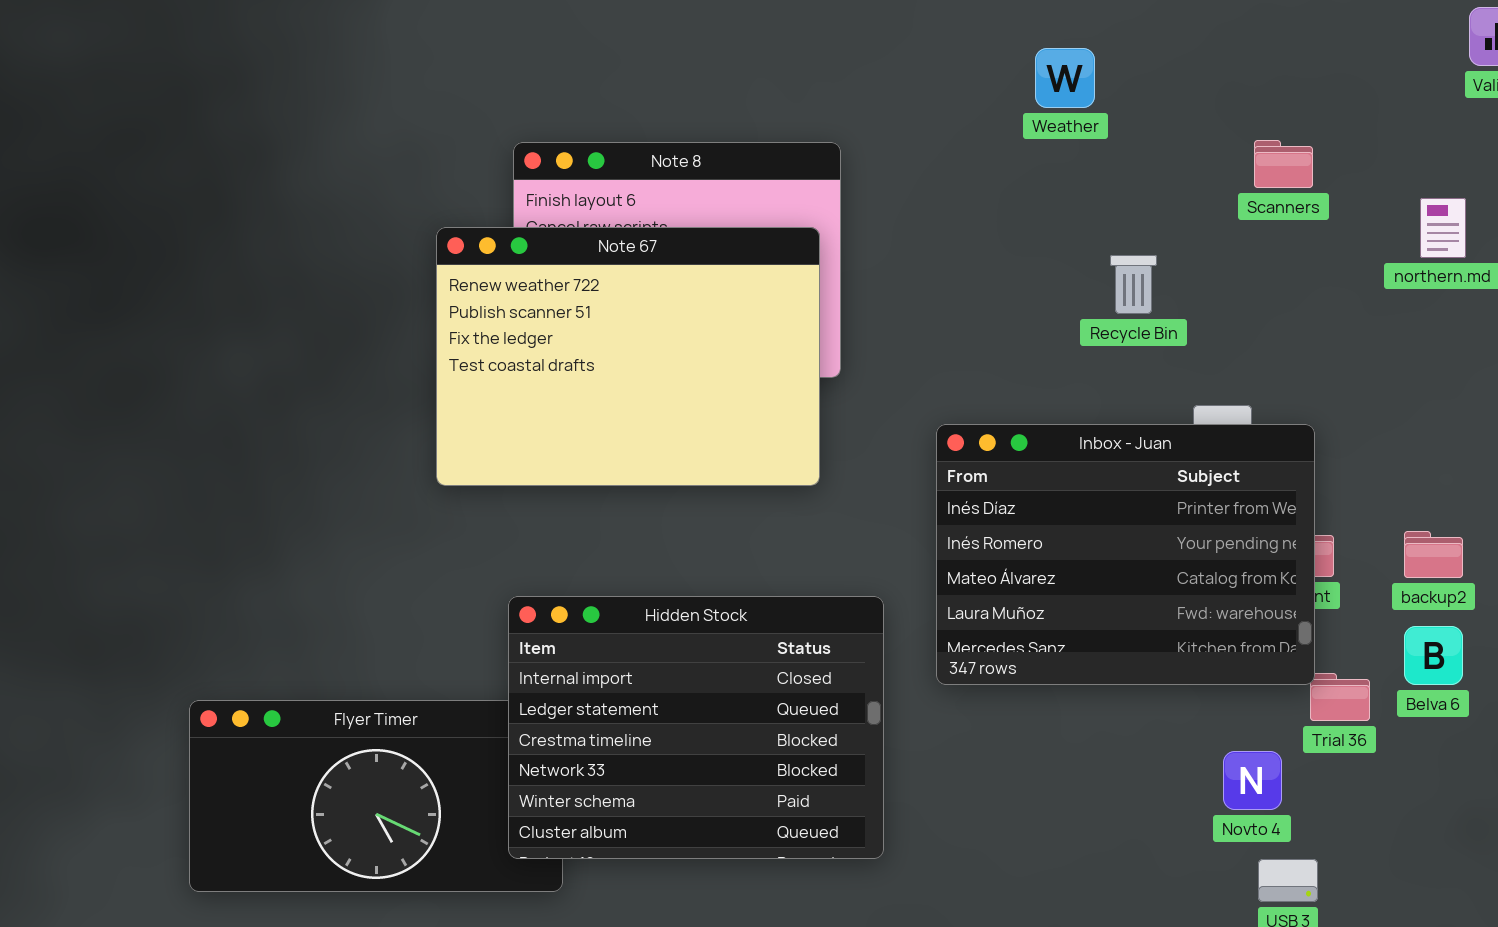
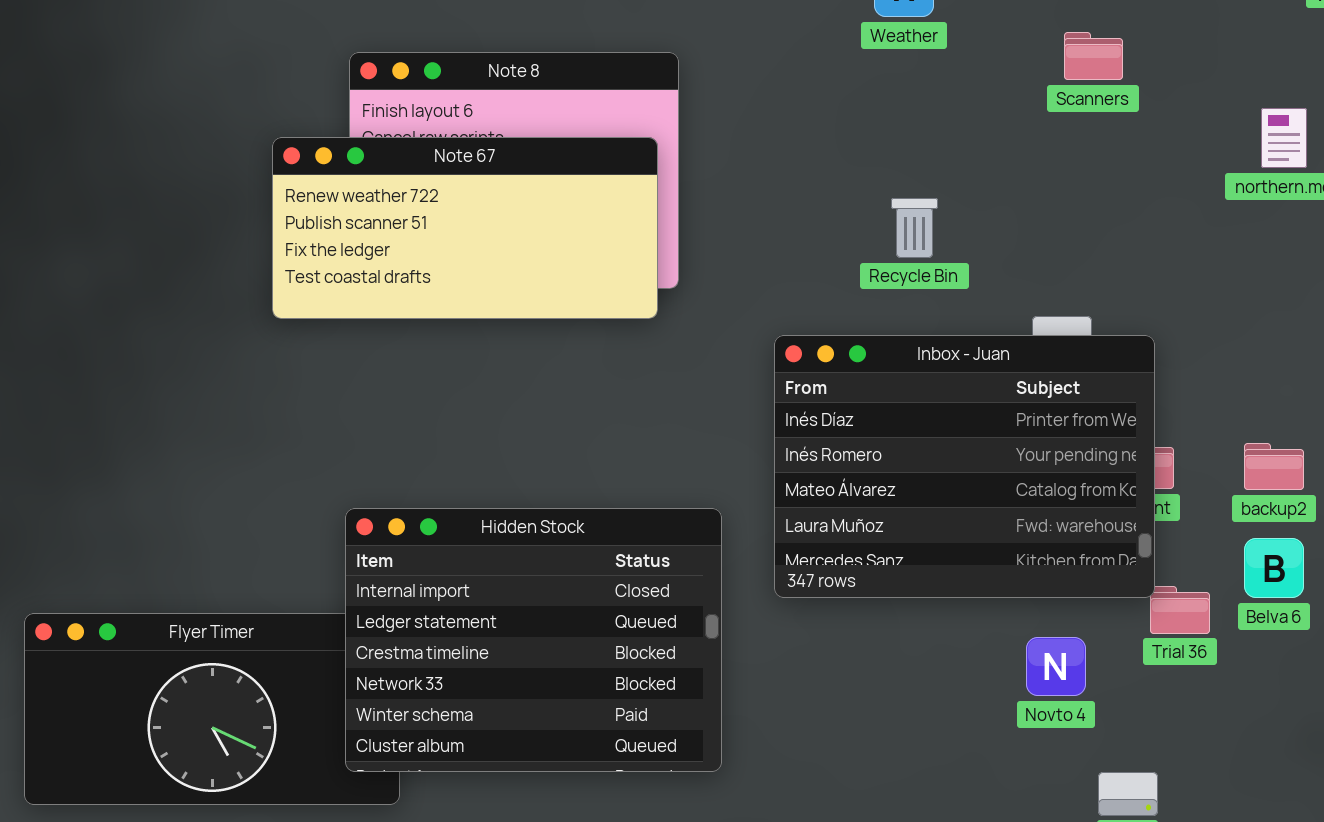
Scanners: [1254,140,1313,188] -> [1064,32,1123,80], moved
Note 67: [436,227,820,486] -> [272,137,658,319], resized
Recycle Bin: [1110,255,1157,314] -> [891,198,938,258], moved
Novto 4: [1223,751,1282,810] -> [1026,637,1086,696], moved

